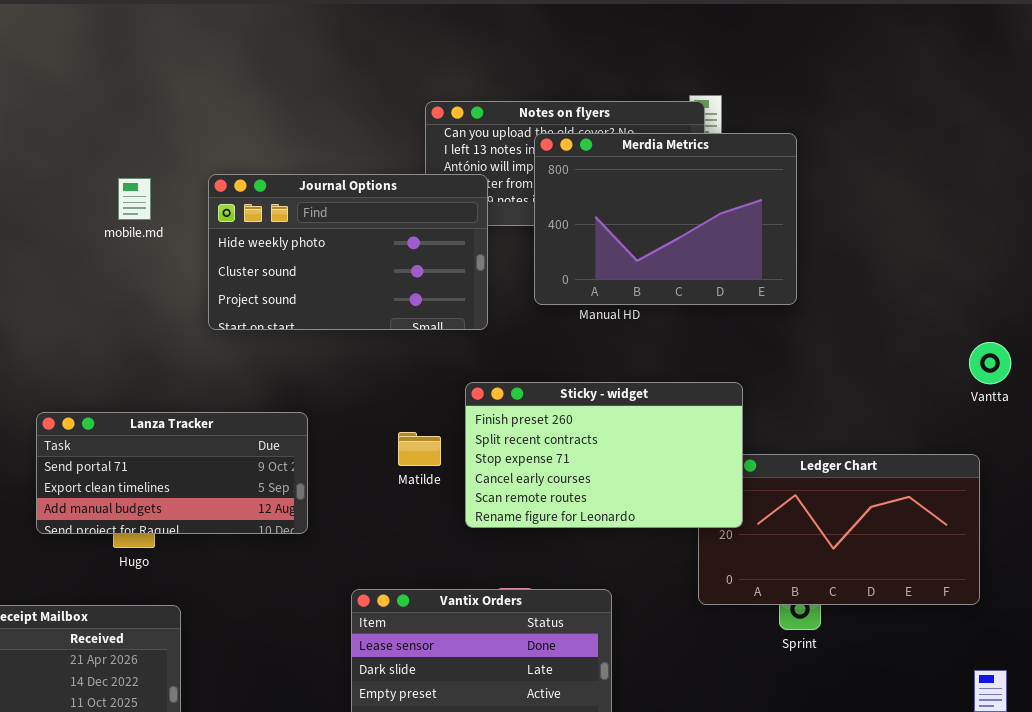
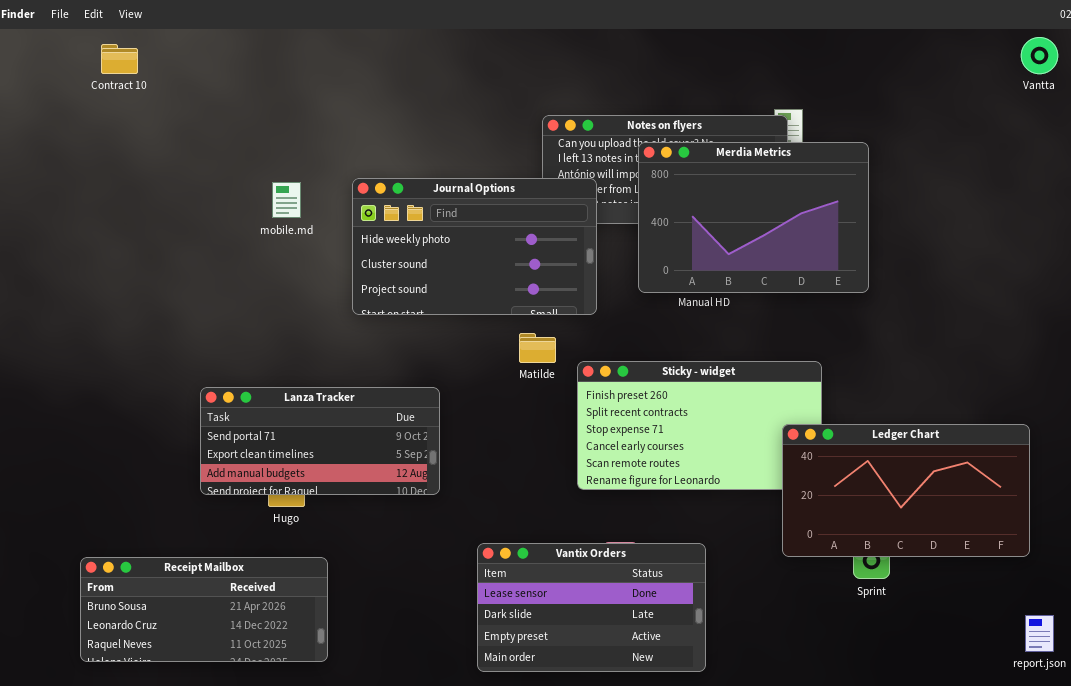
Vantta: [969,342,1011,384] -> [1021,37,1058,74], moved
Matilde: [398,432,441,466] -> [519,333,556,363], moved
Ledger Chart: [698,454,980,605] -> [782,424,1030,557], raised

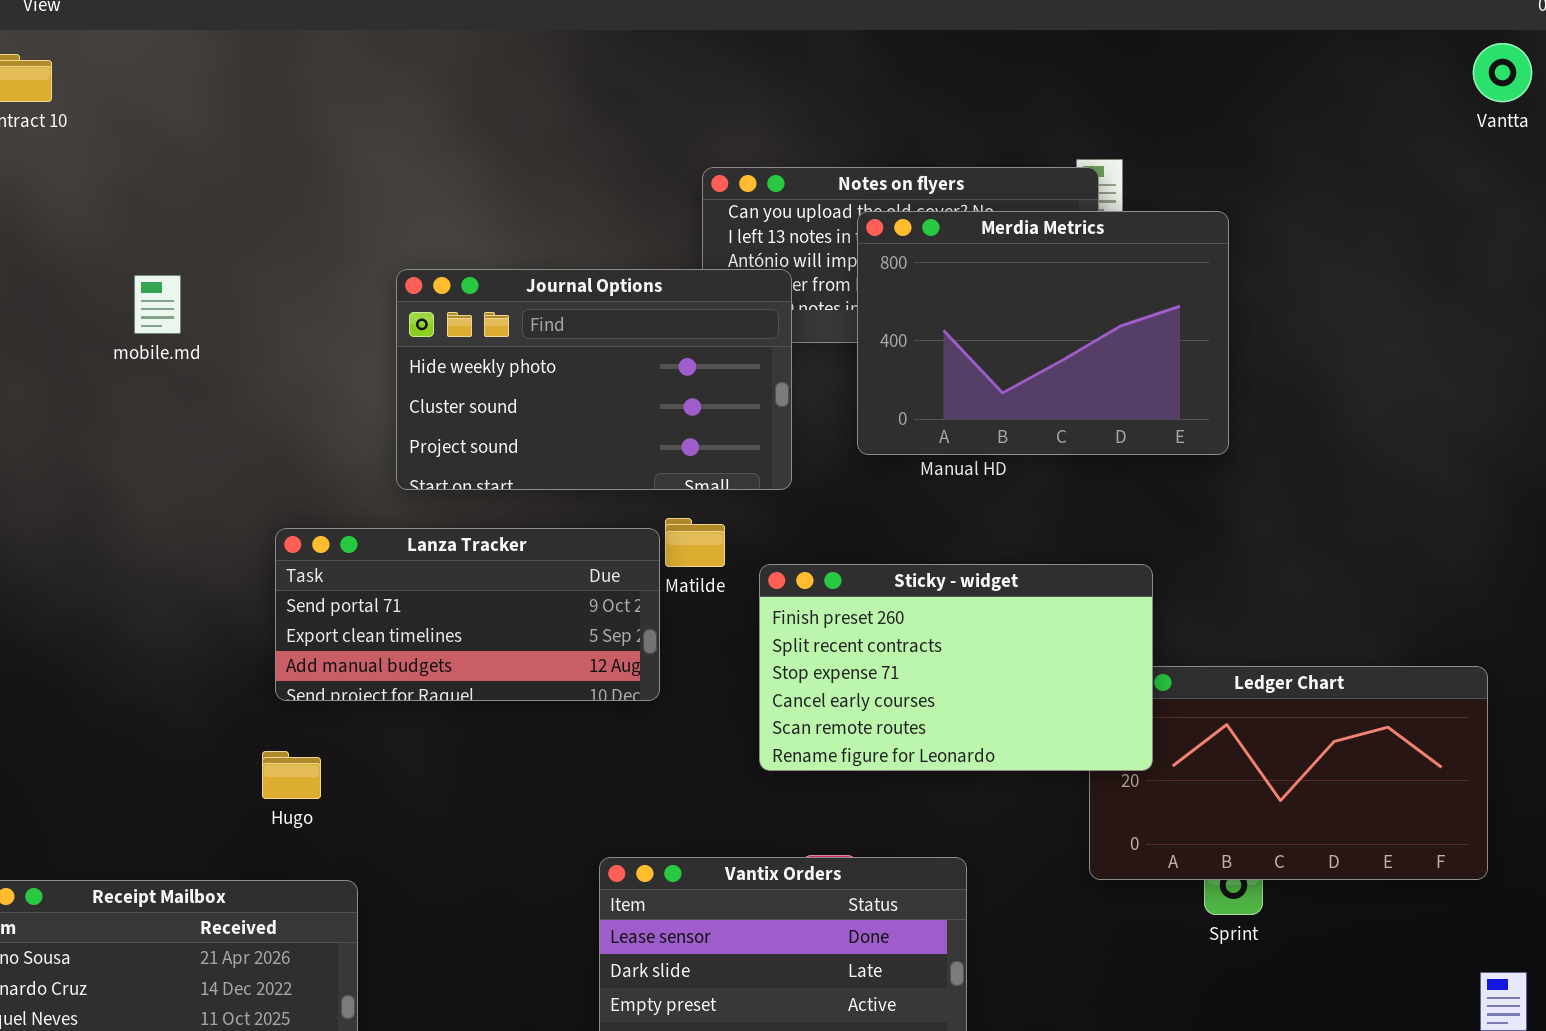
mobile.md: [272,182,301,218] -> [134,275,181,334], moved
Sticky - widget: [577,361,822,490] -> [759,564,1153,771], raised
Lanza Tracker: [200,387,440,495] -> [275,528,660,701], moved

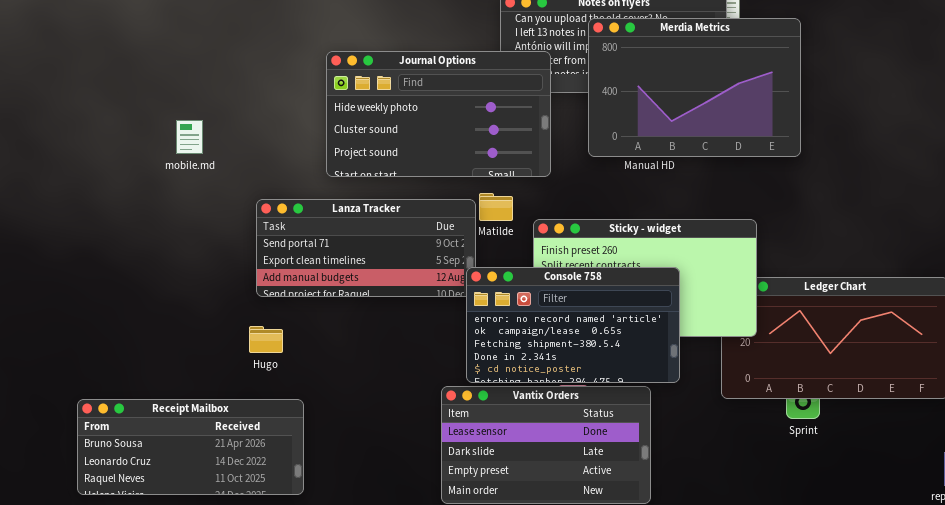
mobile.md: [134,275,181,334] -> [176,120,203,154], moved
Console 758: none -> [466,267,680,383], opened

